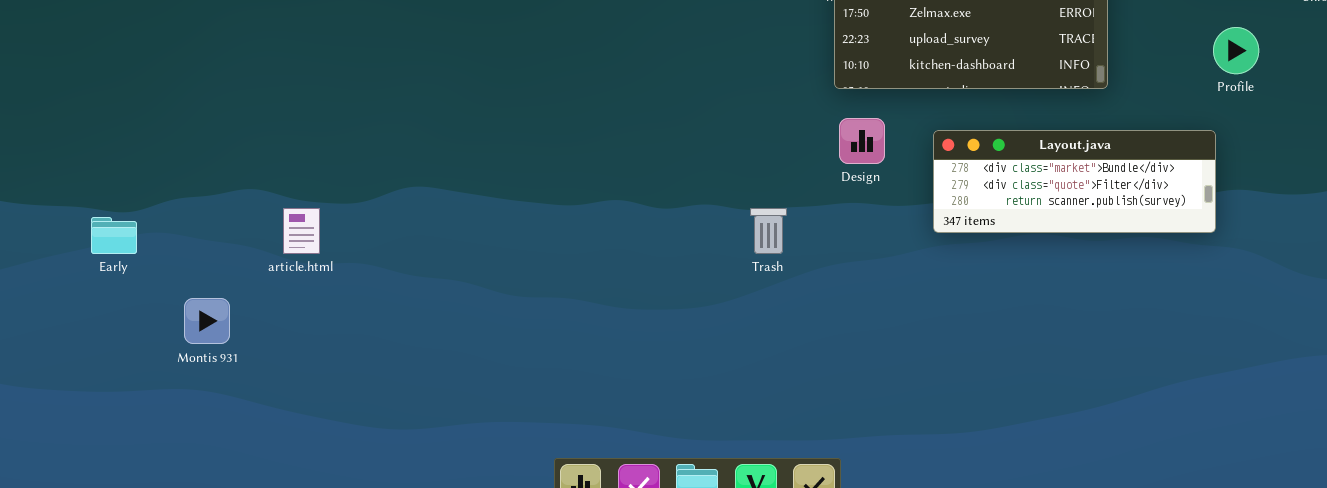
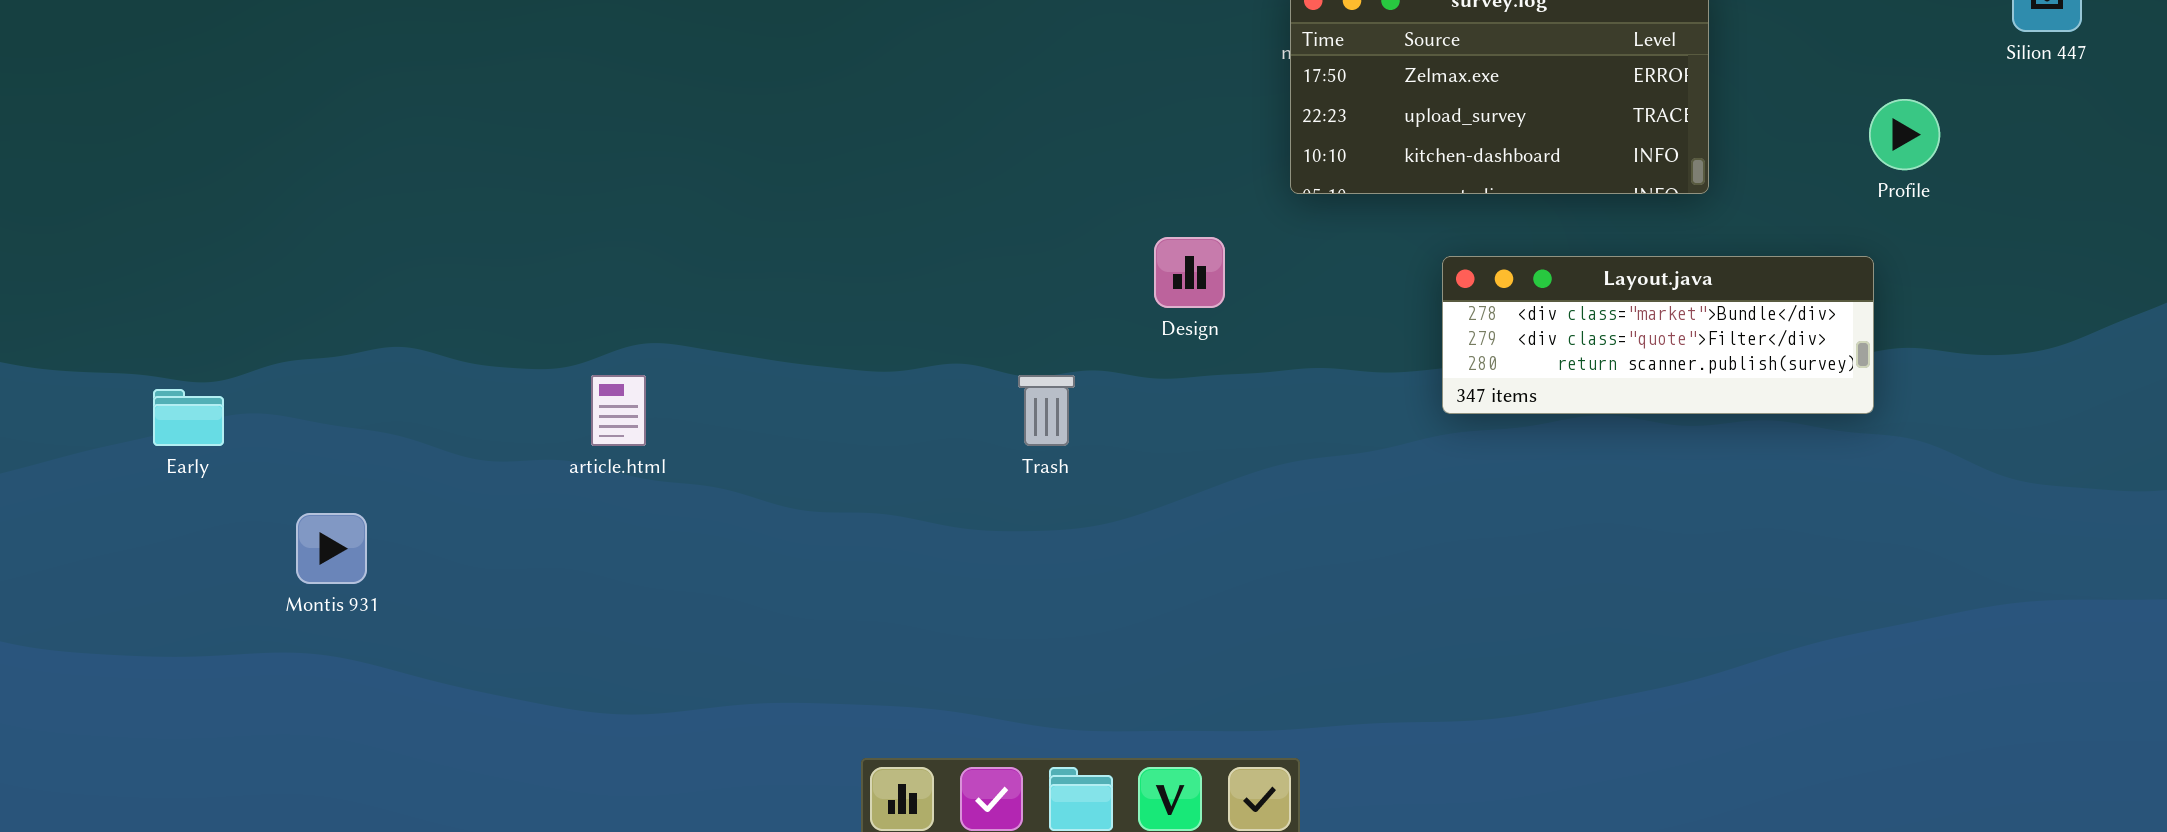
Design: [839,118,885,164] -> [1154,237,1225,308], moved
article.html: [283,208,320,254] -> [591,375,646,446], moved
Trash: [750,208,787,254] -> [1018,375,1075,446], moved

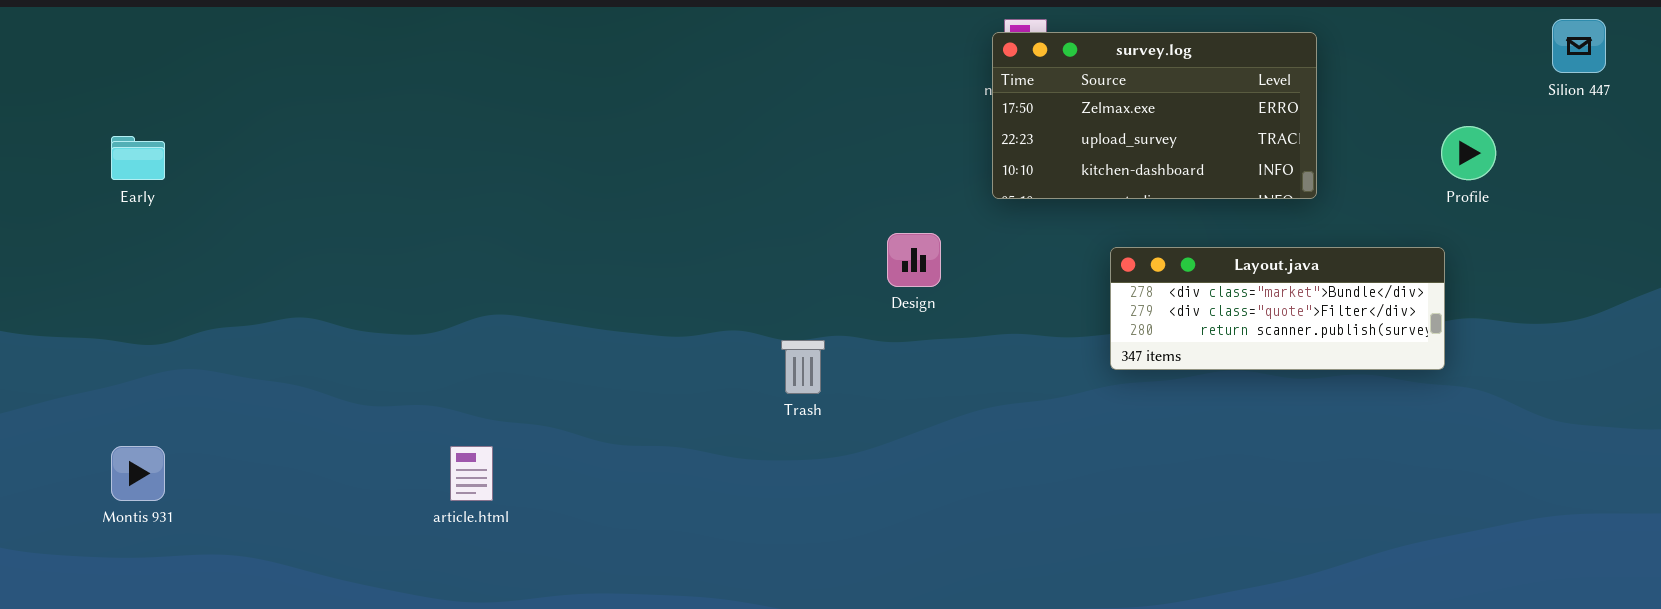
article.html: [591,375,646,446] -> [450,446,493,501], moved
Early: [153,389,224,446] -> [111,136,165,180], moved
Montis 931: [296,513,367,584] -> [111,446,165,501], moved

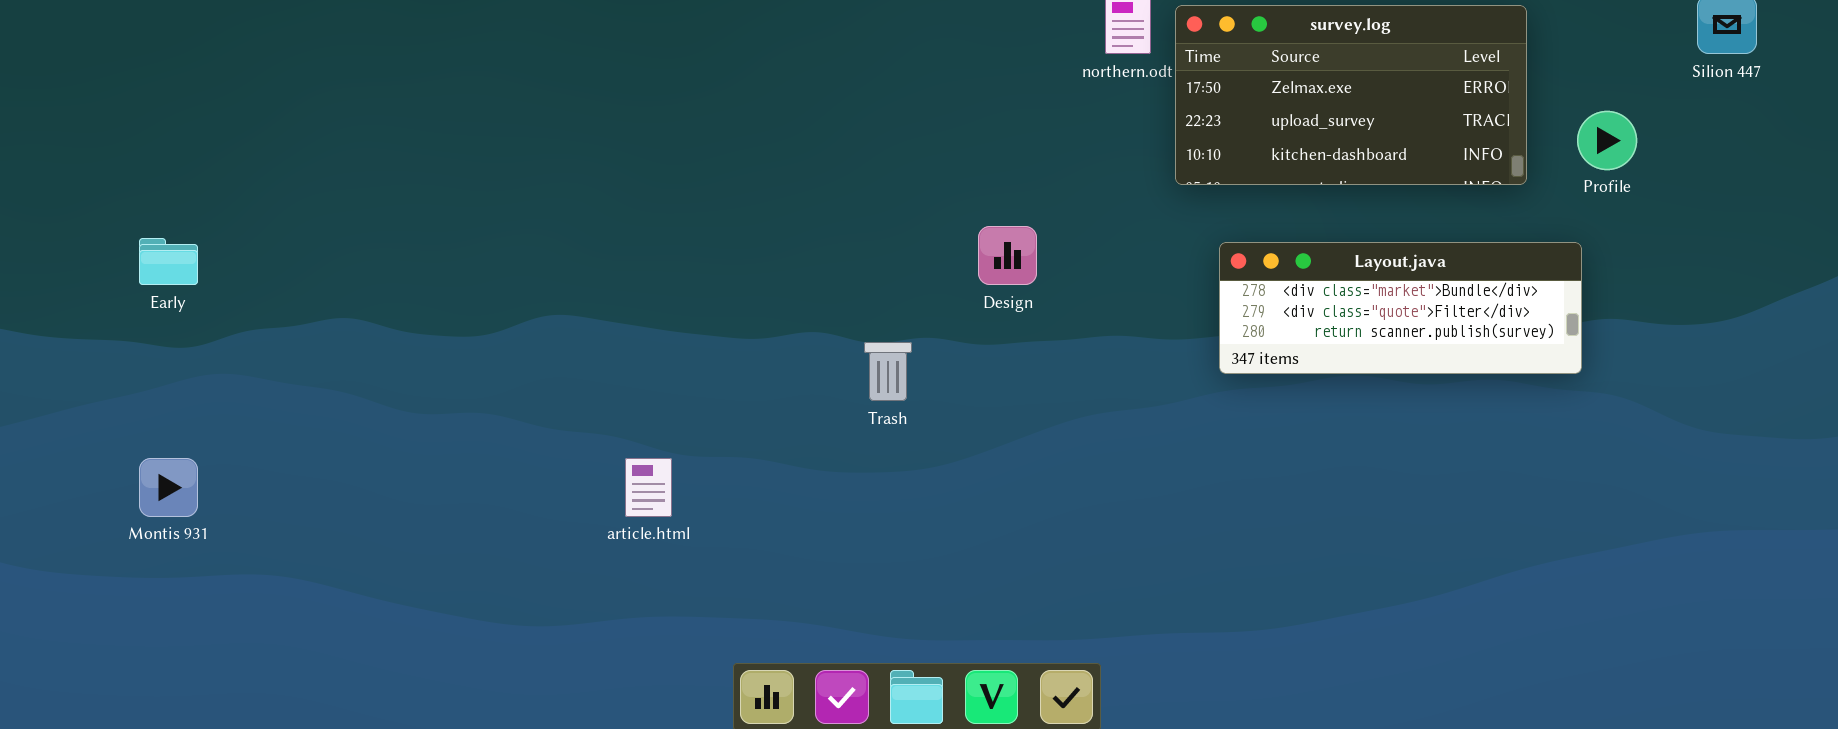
survey.log: [992,32,1317,199] -> [1175,5,1527,185], moved
Early: [111,136,165,180] -> [139,238,198,285], moved
article.html: [450,446,493,501] -> [625,458,672,517], moved

